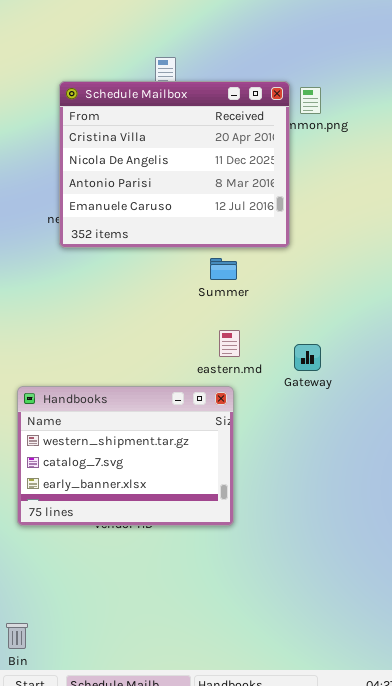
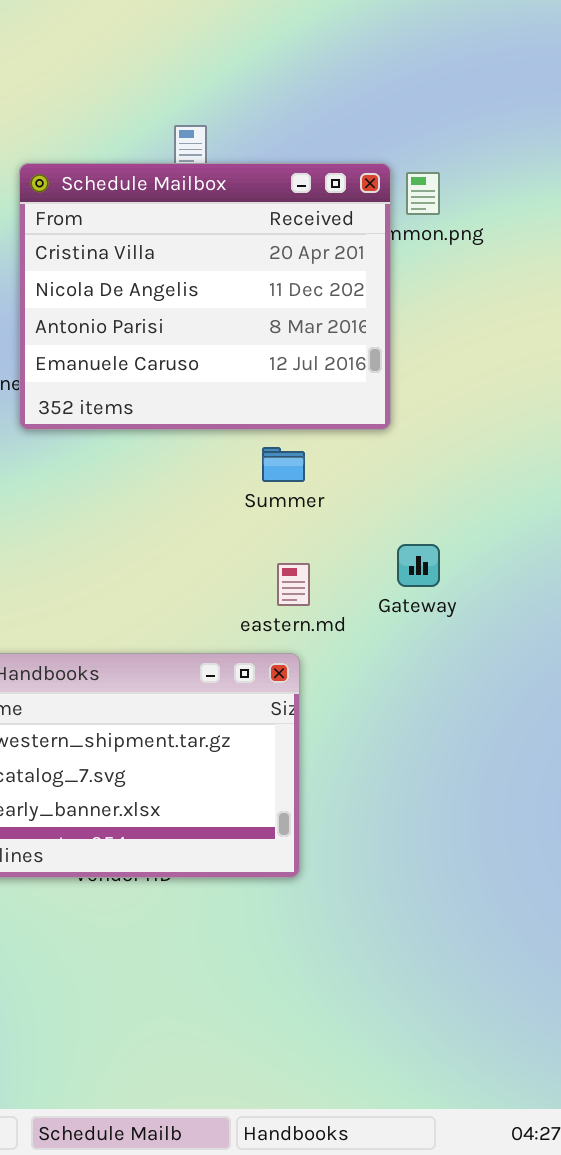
Gateway: [294,344,321,371] -> [397,544,440,587], moved

